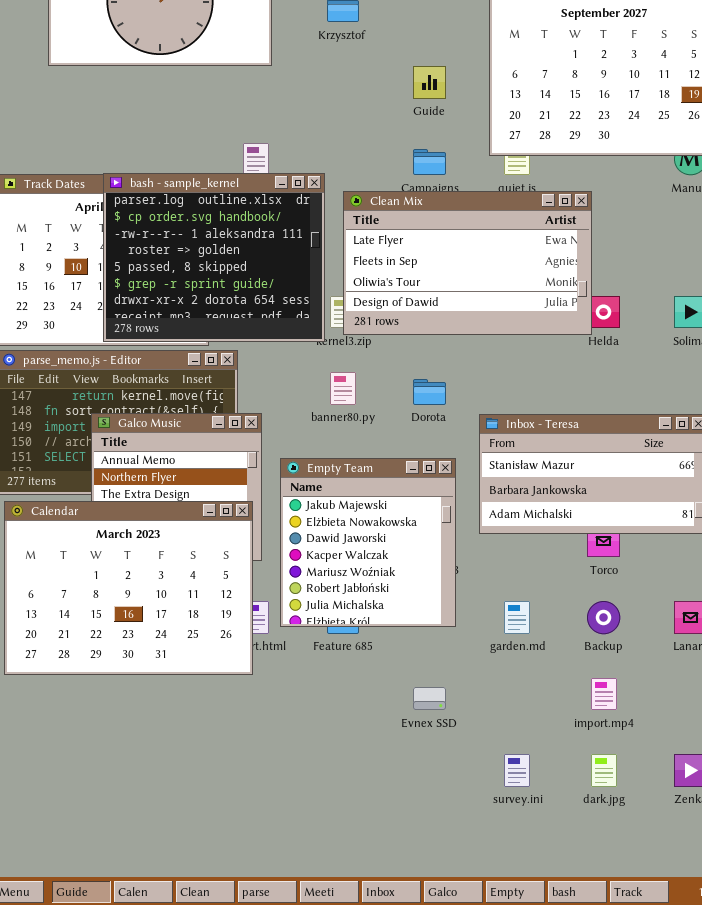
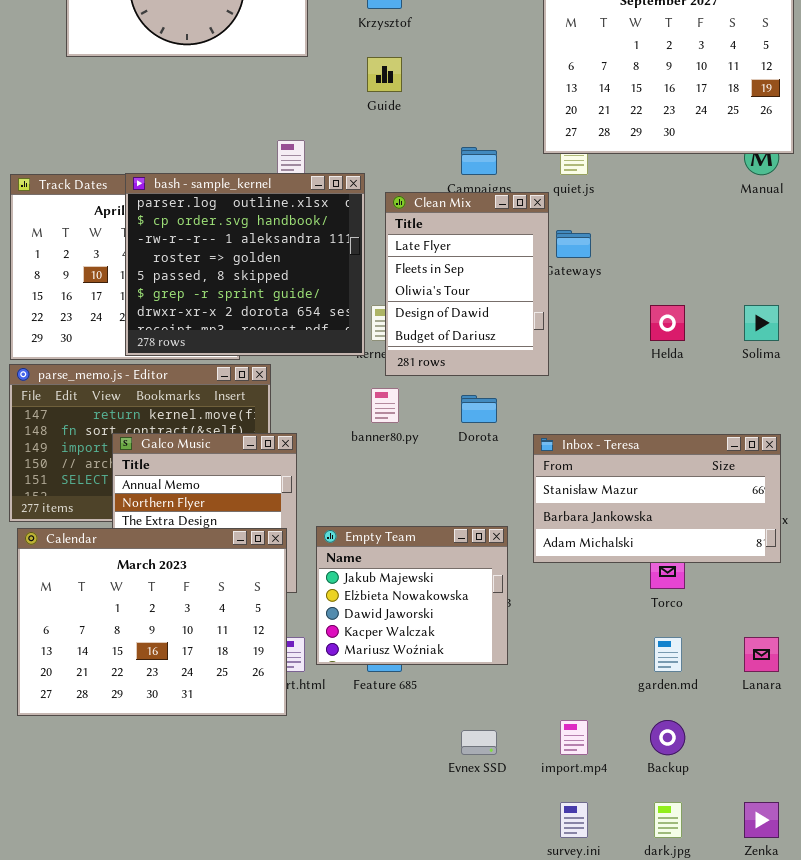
Guide: [413,66,446,99] -> [367,57,402,92], moved
Clean Mix: [343,191,592,335] -> [385,192,549,376], resized
Empty Team: [280,458,456,627] -> [316,526,508,665], resized
garden.md: [504,601,530,634] -> [654,637,682,672], moved
Backup: [587,601,620,634] -> [650,720,685,755], moved
import.mp4: [591,678,617,710] -> [560,720,588,755], moved

